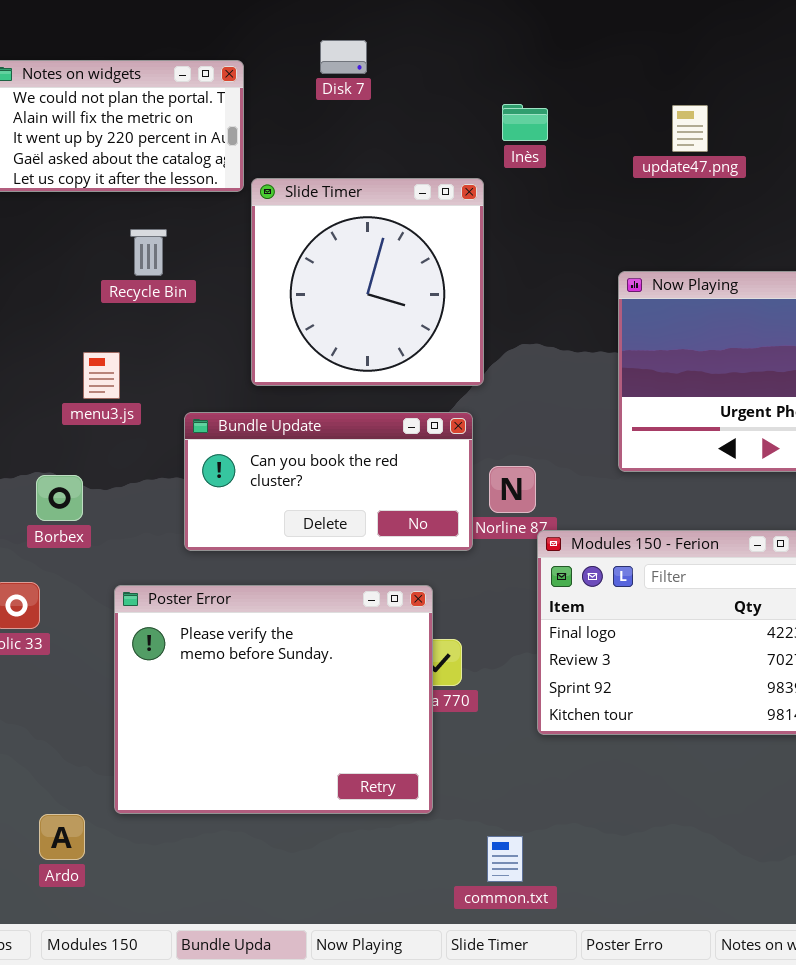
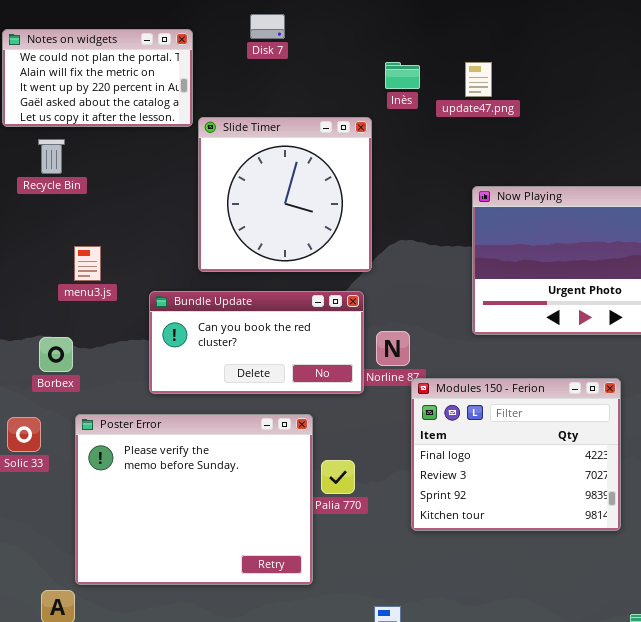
update47.png: [672,105,708,152] -> [465,62,492,97], moved
Recycle Bin: [130,229,167,276] -> [38,139,65,174], moved
Poster Error: [114,585,433,814] -> [75,414,313,585], moved

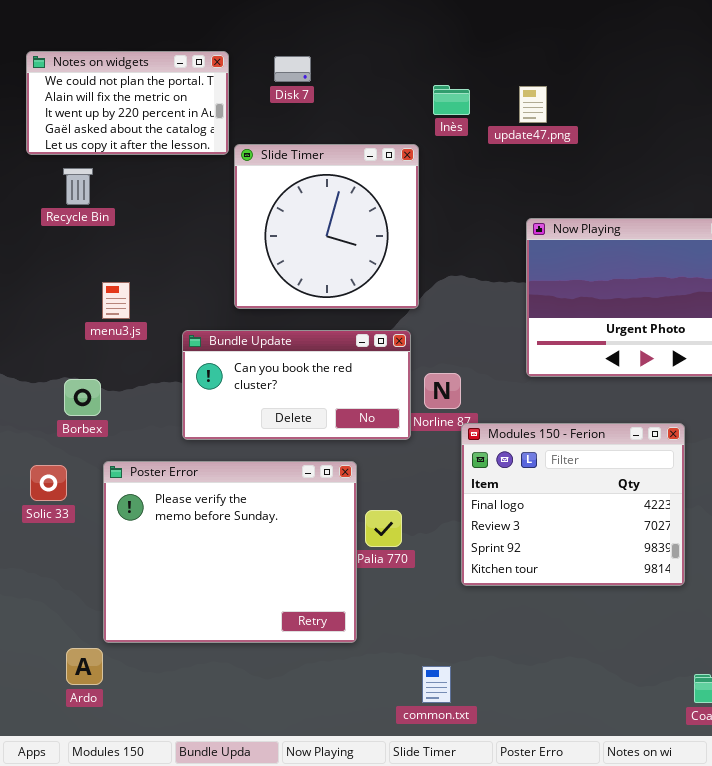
Disk 7: [250,14,285,39] -> [274,56,311,82], moved

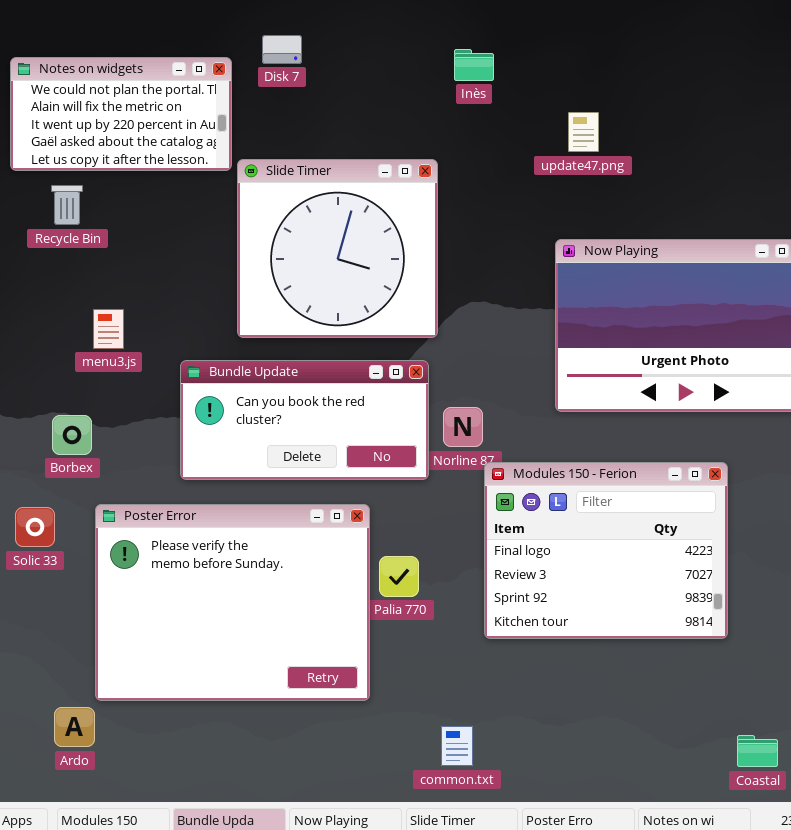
Disk 7: [274,56,311,82] -> [262,35,302,64], moved
Inès: [433,85,470,115] -> [454,49,494,81], moved
update47.png: [519,86,547,123] -> [568,112,599,152], moved

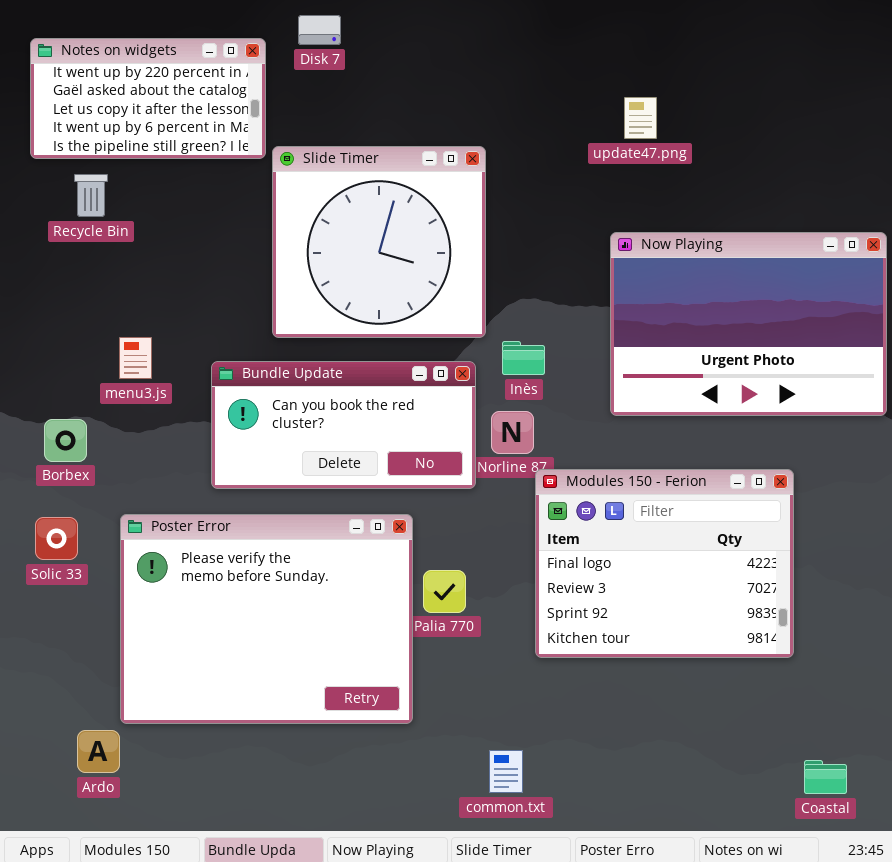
Inès: [454,49,494,81] -> [502,341,545,375], moved
Notes on widgets: [10,57,232,171] -> [30,38,266,159], scrolled down 2 rows
menu3.js: [93,309,124,349] -> [119,337,152,379], moved
Borbex: [52,415,92,455] -> [44,419,87,462], moved

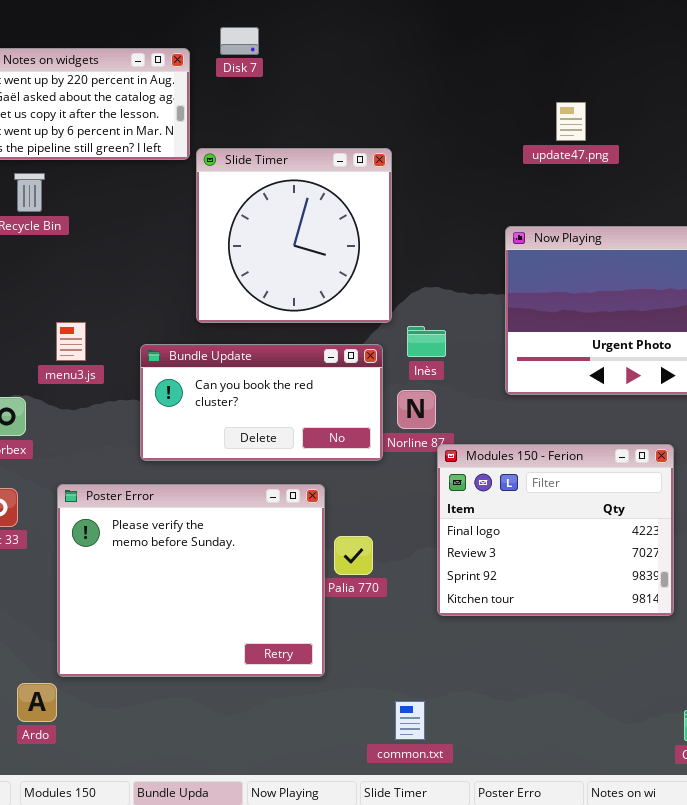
update47.png: [624,97,657,139] -> [556,102,586,141], moved

